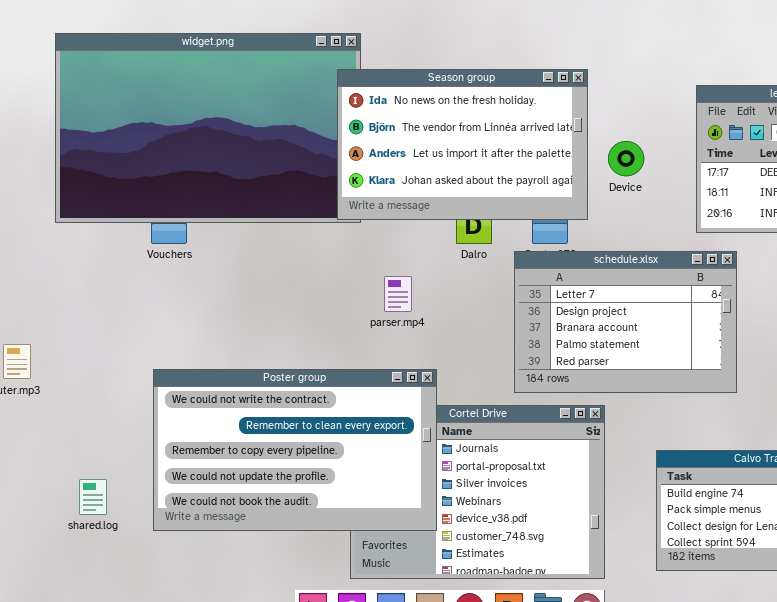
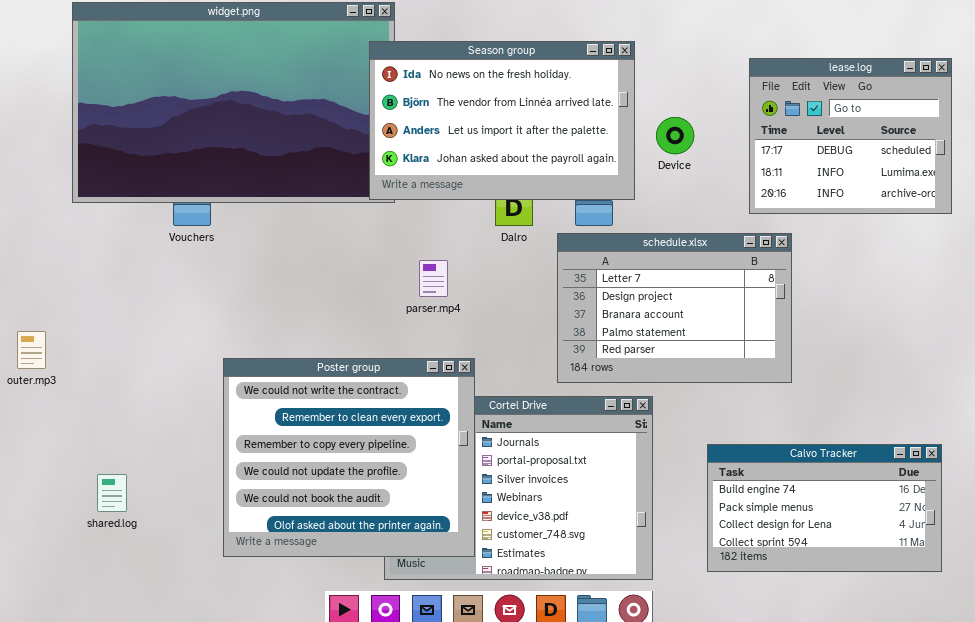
Poster group: [153,369,437,531] -> [223,358,475,557], resized

